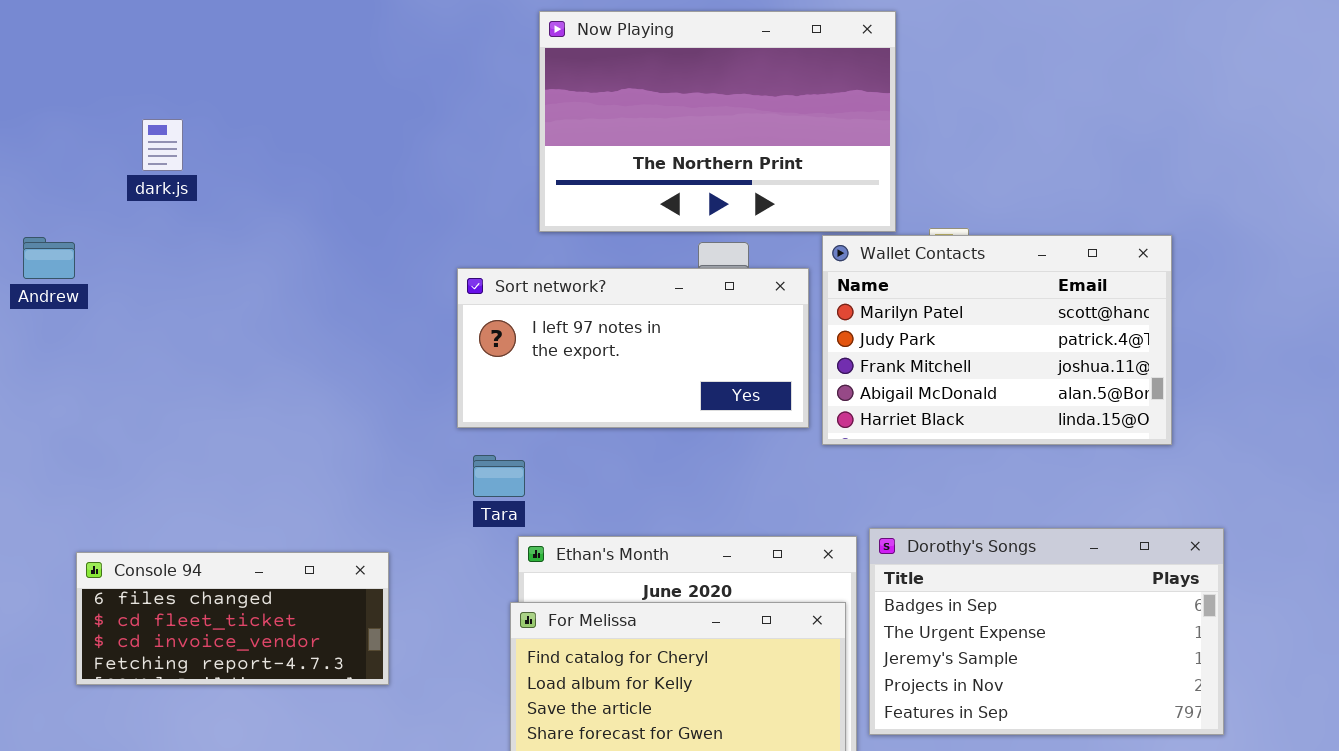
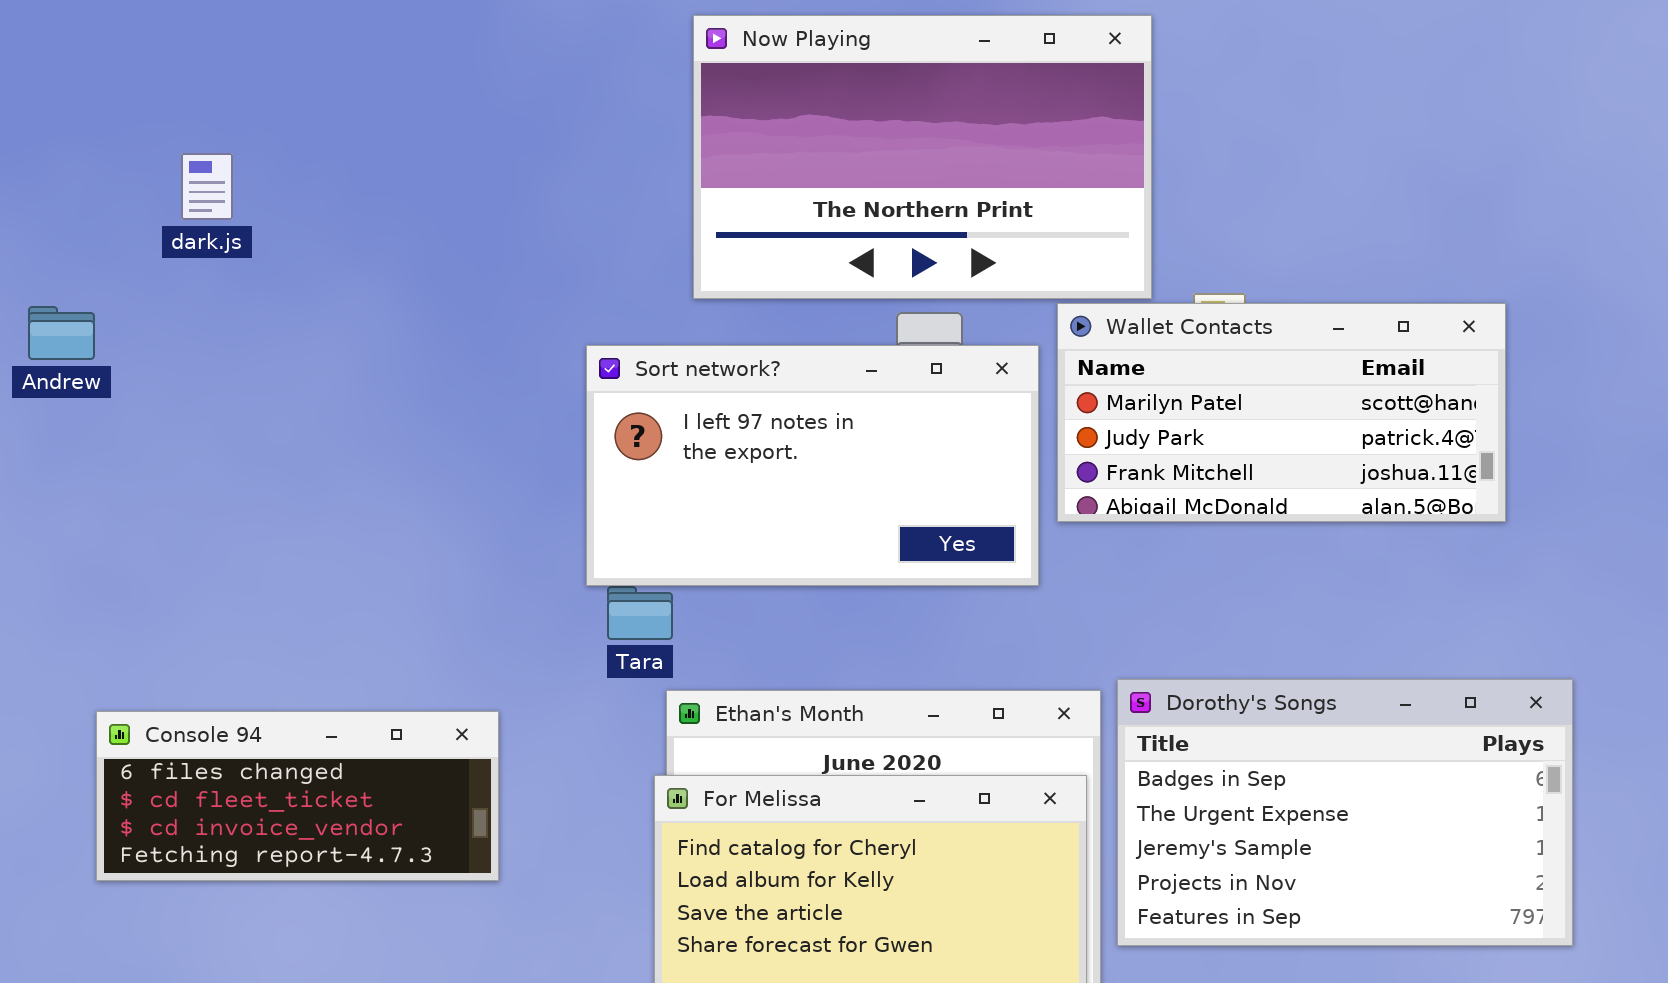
Wallet Contacts: [822,235,1172,445] -> [1057,303,1506,522], resized
Sort network?: [457,268,809,428] -> [586,345,1039,586], resized

